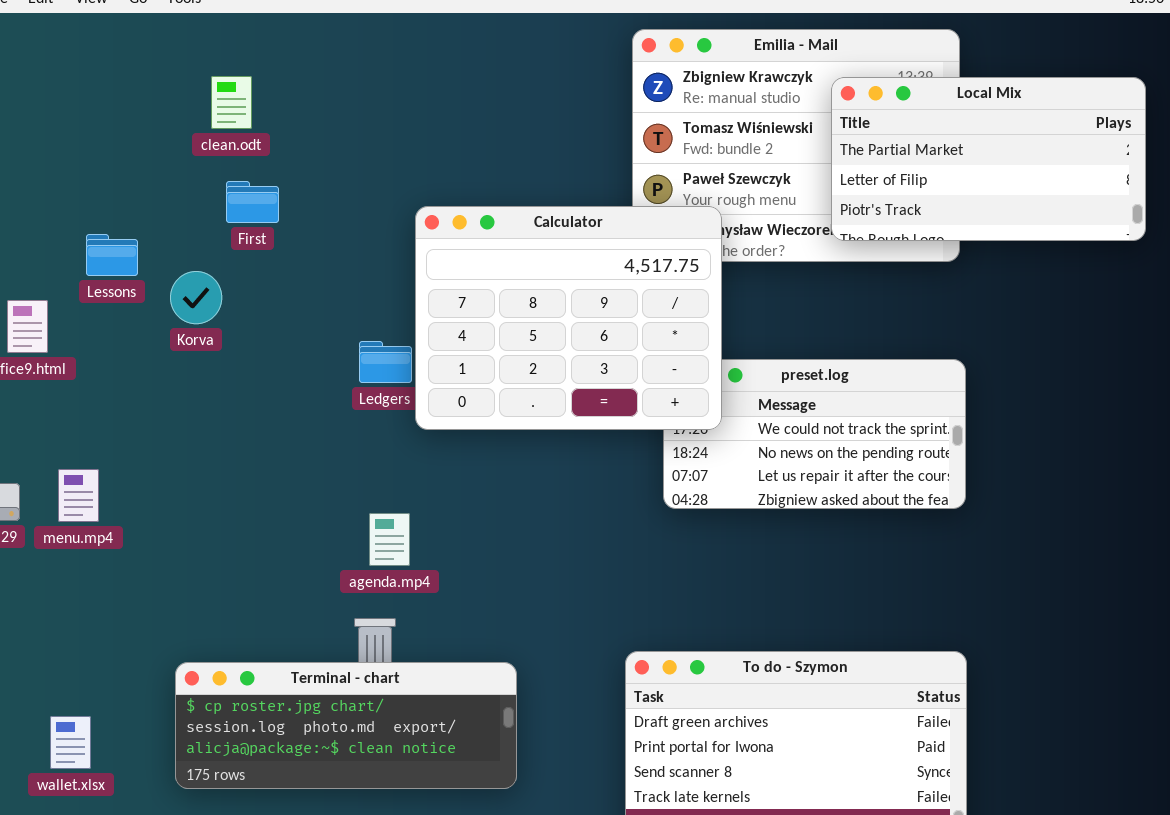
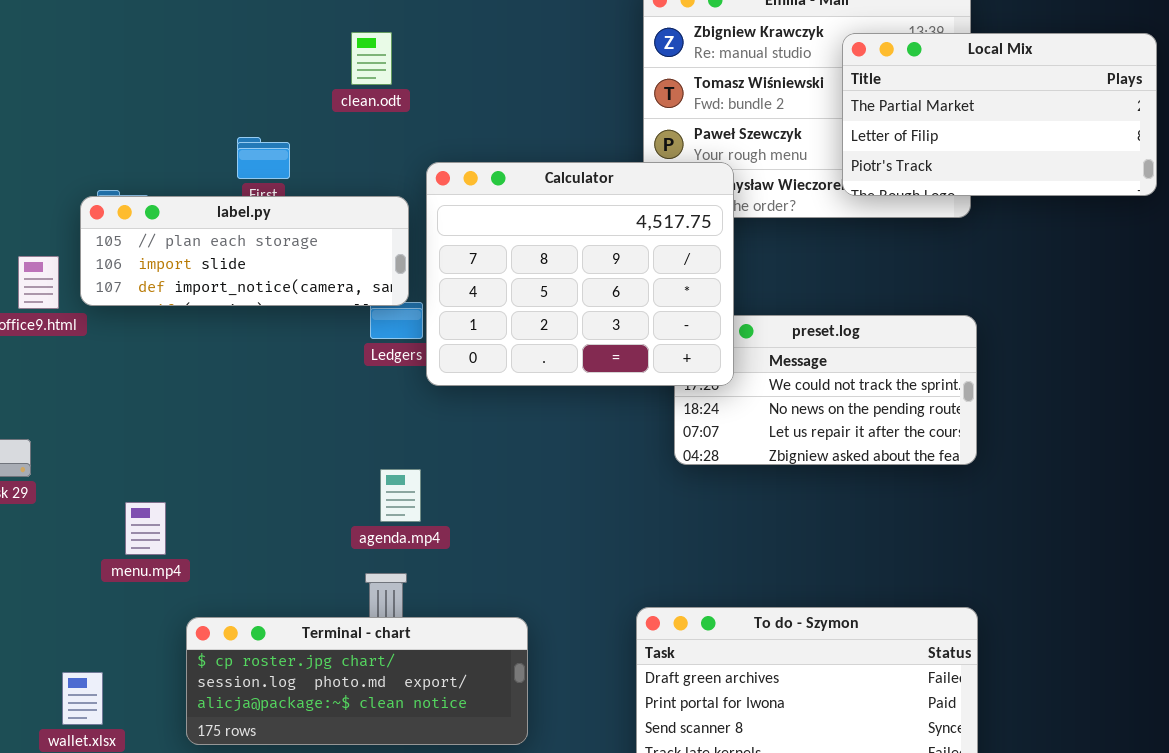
clean.odt: [211,76,252,129] -> [351,32,392,85], moved
label.py: none -> [80,196,409,306], opened
menu.mp4: [58,469,99,522] -> [125,502,166,555], moved

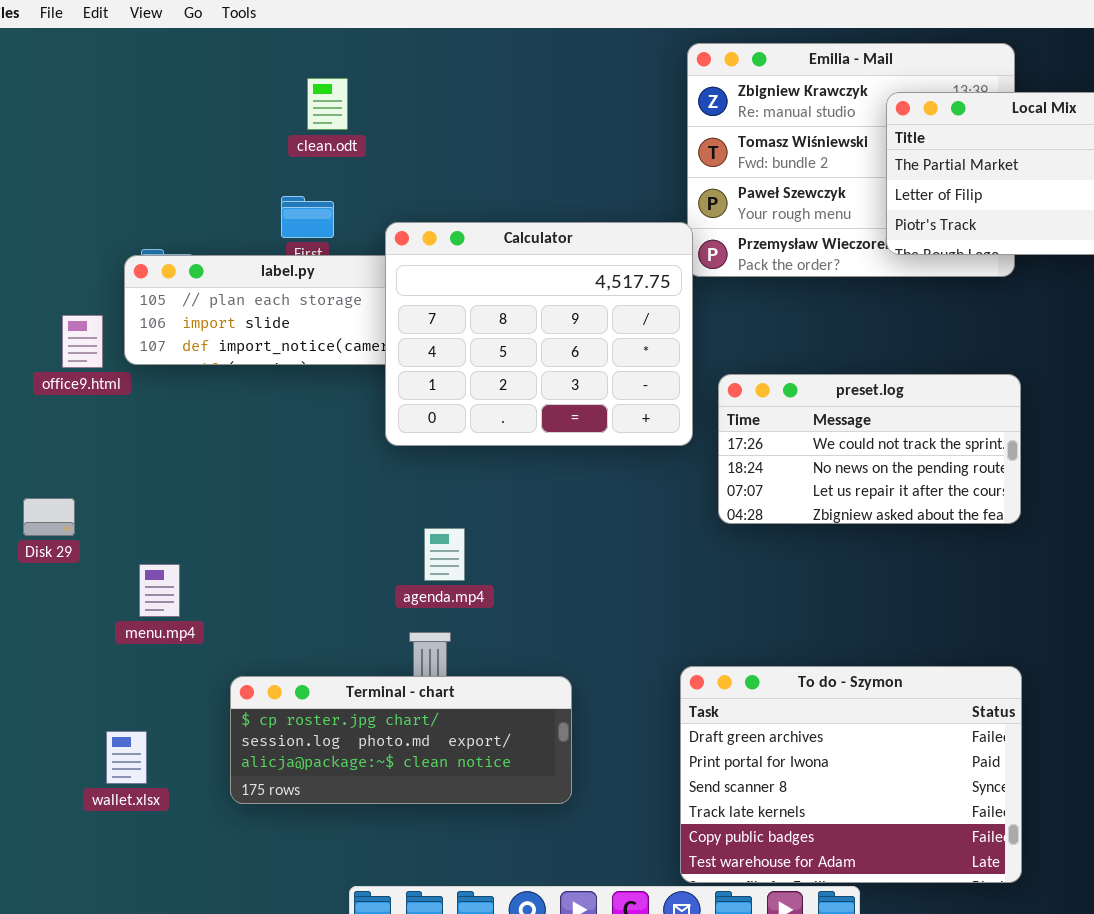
clean.odt: [351,32,392,85] -> [307,78,348,130], moved
Calculator: [426,162,734,386] -> [385,222,693,446], moved
menu.mp4: [125,502,166,555] -> [139,564,180,617], moved

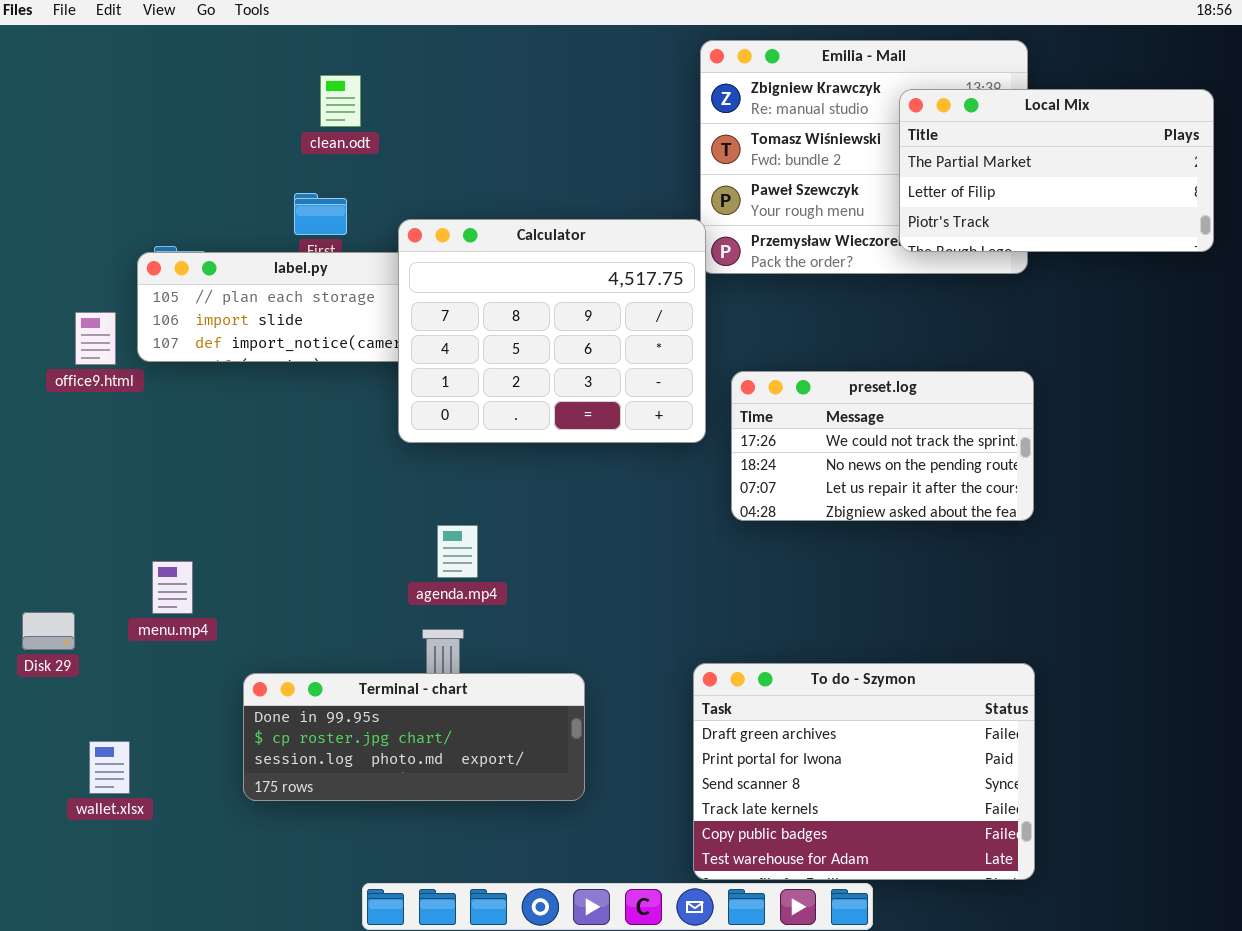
Disk 29: [23,498,75,536] -> [22,612,75,650], moved
Terminal - chart: [230,676,572,804] -> [243,673,585,801], scrolled up 1 row
wallet.xlsx: [106,731,147,784] -> [89,741,130,794], moved

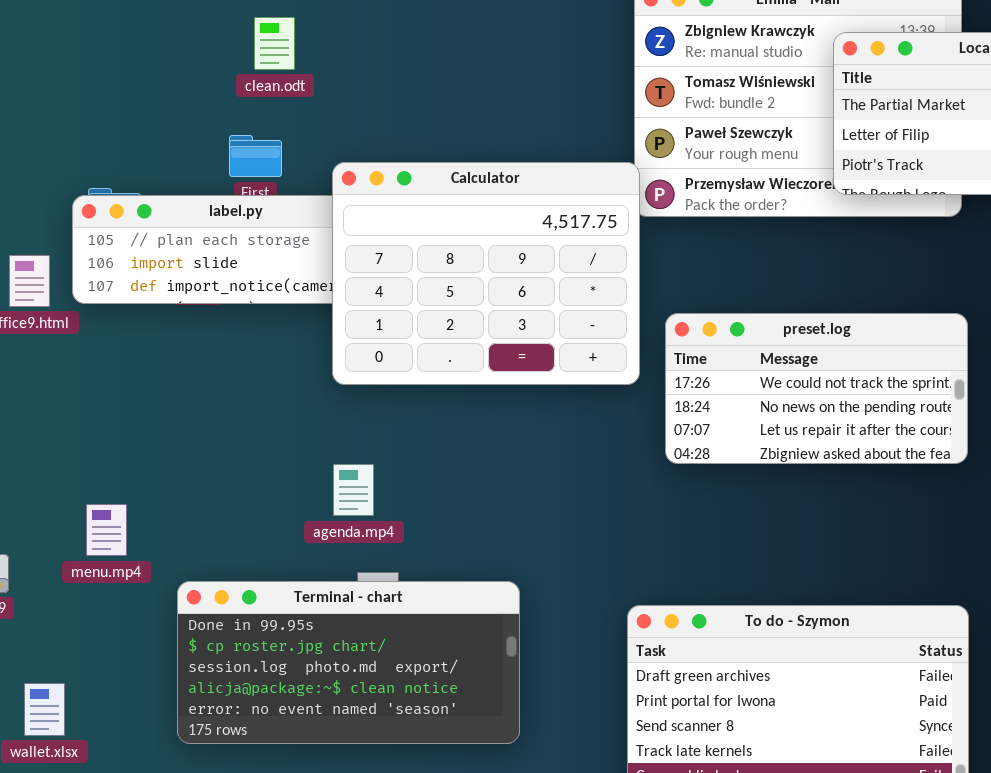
agenda.mp4: [437,525,478,578] -> [333,464,374,516], moved
Terminal - chart: [243,673,585,801] -> [177,581,520,744], resized

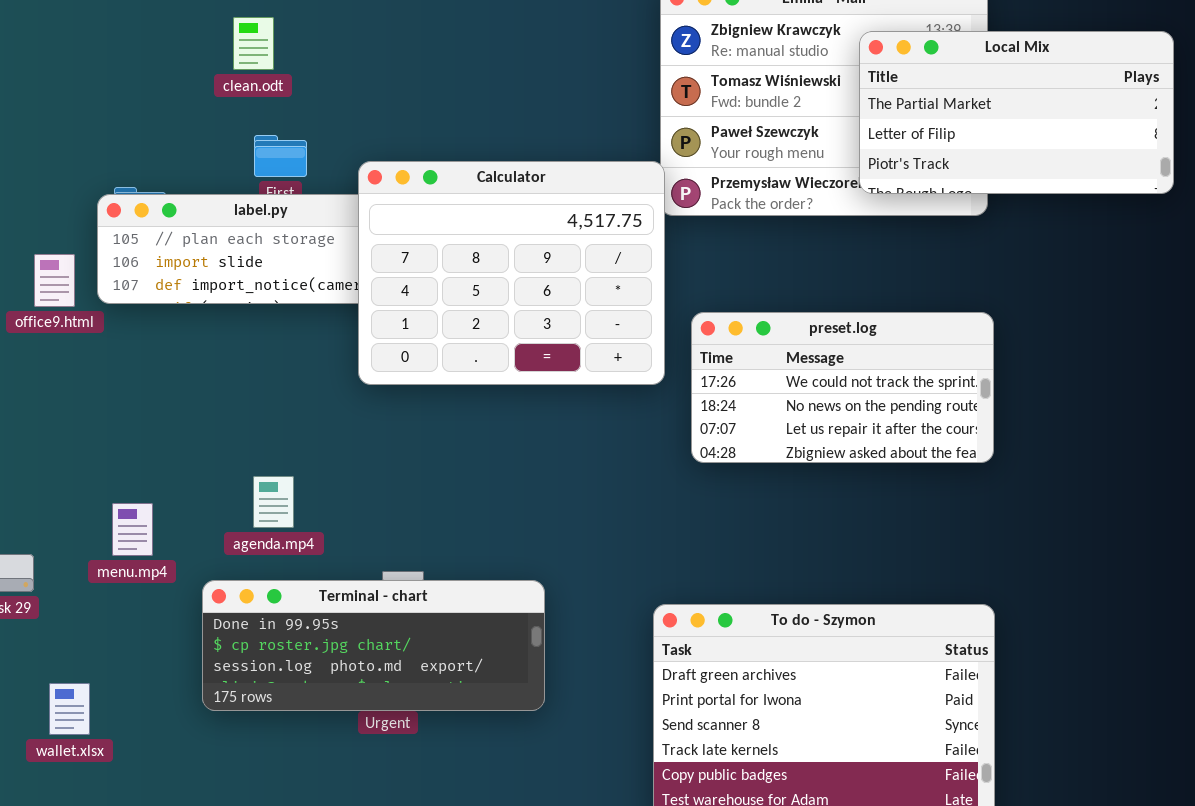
clean.odt: [254,17,295,70] -> [233,17,274,70], moved
agenda.mp4: [333,464,374,516] -> [253,476,294,528], moved
Terminal - chart: [177,581,520,744] -> [202,580,545,711], resized

